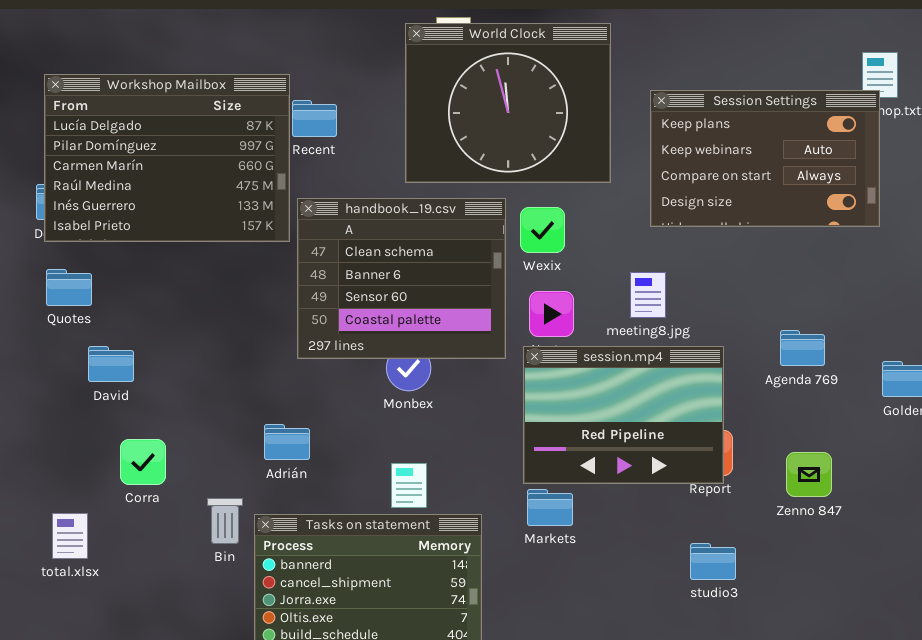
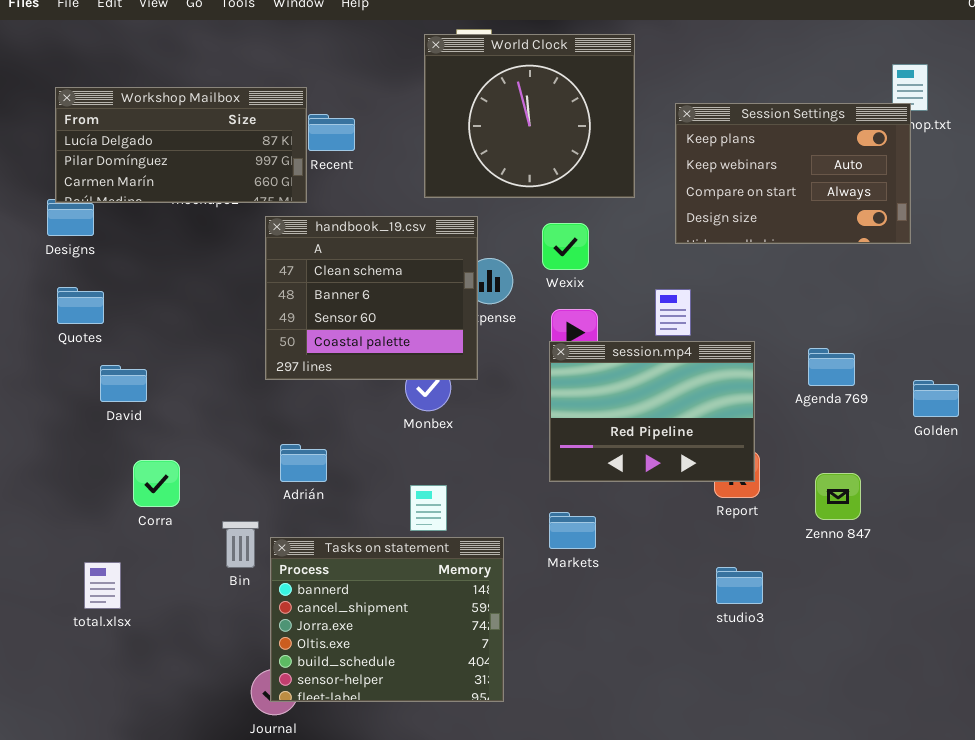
Workshop Mailbox: [44,74,290,242] -> [55,87,307,203], resized
handbook_19.csv: [297,198,506,359] -> [265,216,478,380], moved
session.mp4: [523,346,724,484] -> [549,341,755,482], moved
total.xlsx: [52,513,88,559] -> [84,562,121,609], moved

